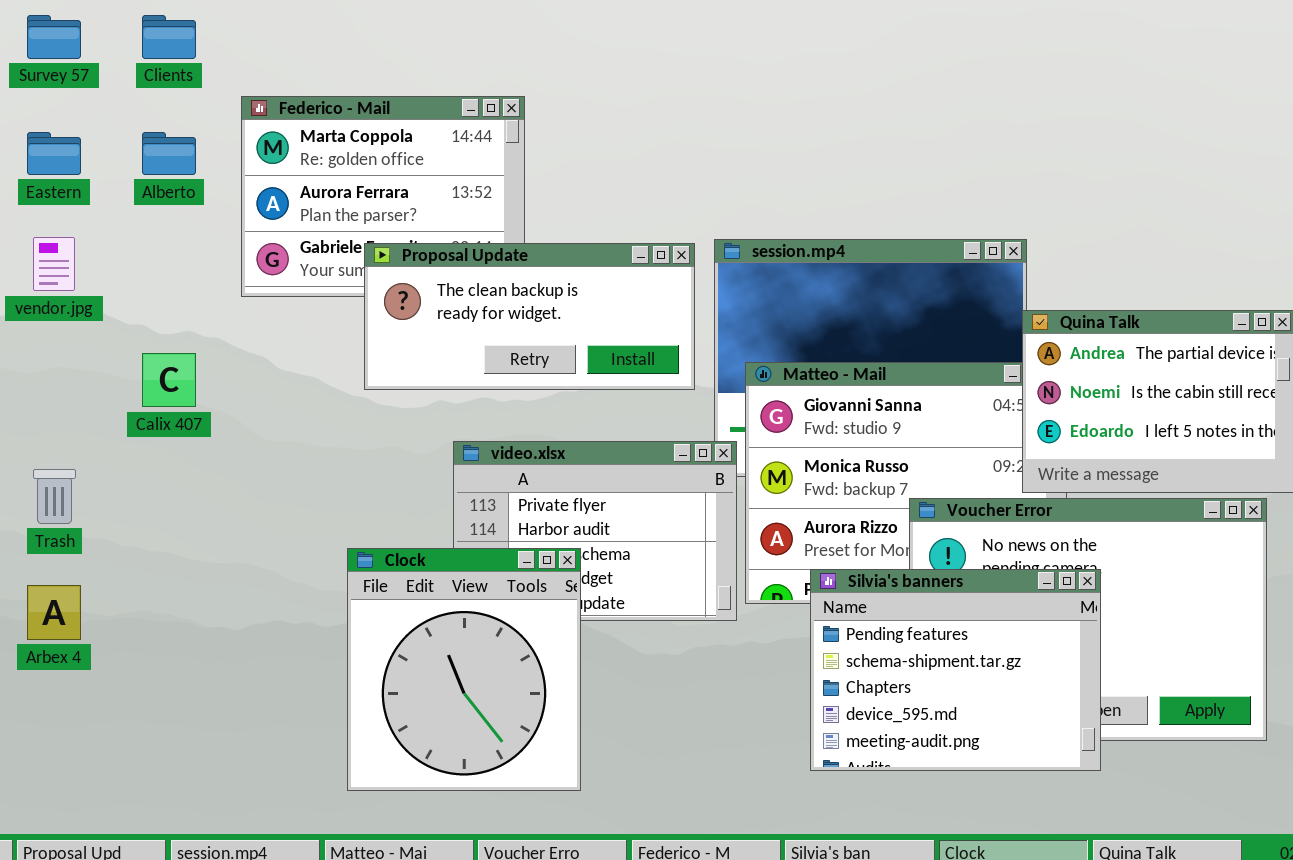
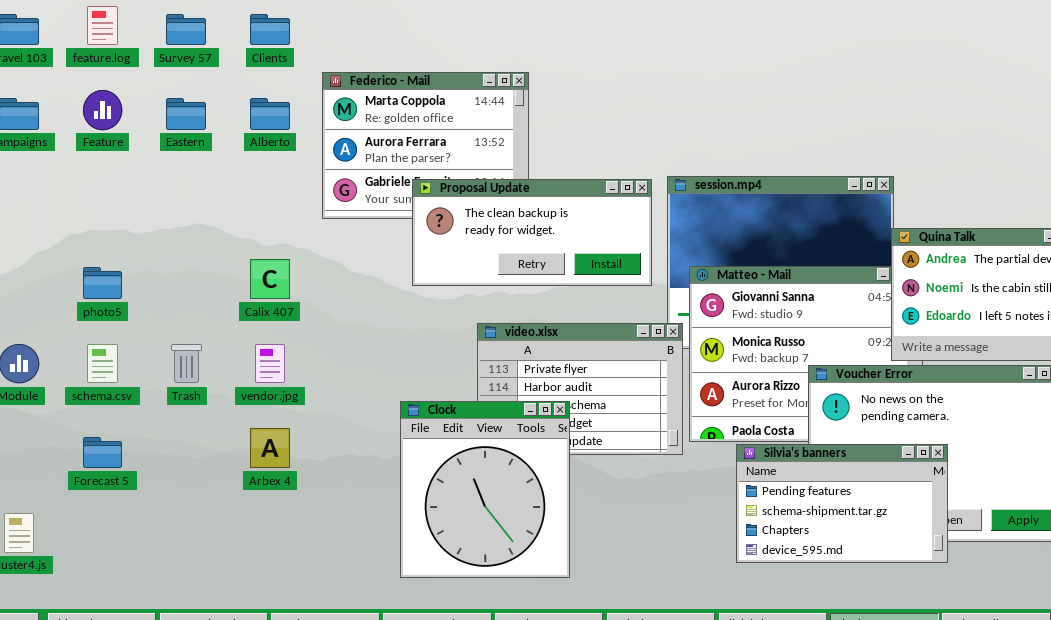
vendor.jpg: [33,237,75,291] -> [255,344,285,383], moved
Silvia's banners: [810,569,1101,771] -> [736,444,948,563], resized
Arbex 4: [27,585,81,640] -> [250,428,290,468], moved

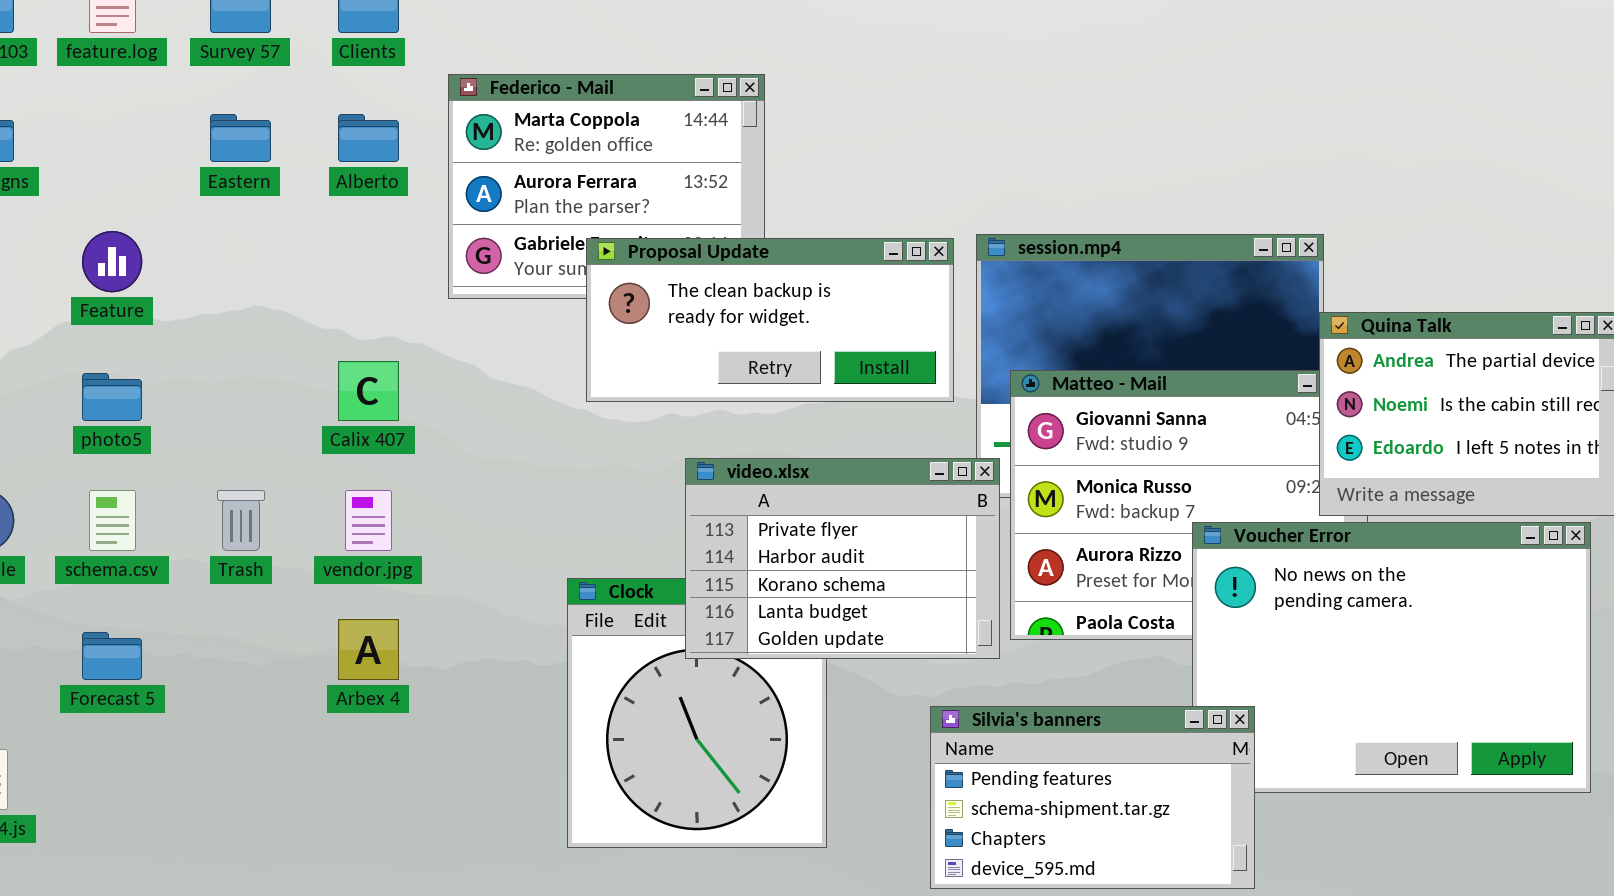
Feature: [83,90,122,130] -> [82,231,142,292], moved
video.xlsx: [477,323,683,455] -> [685,458,1000,659], raised
Silvia's banners: [736,444,948,563] -> [930,706,1255,889], moved

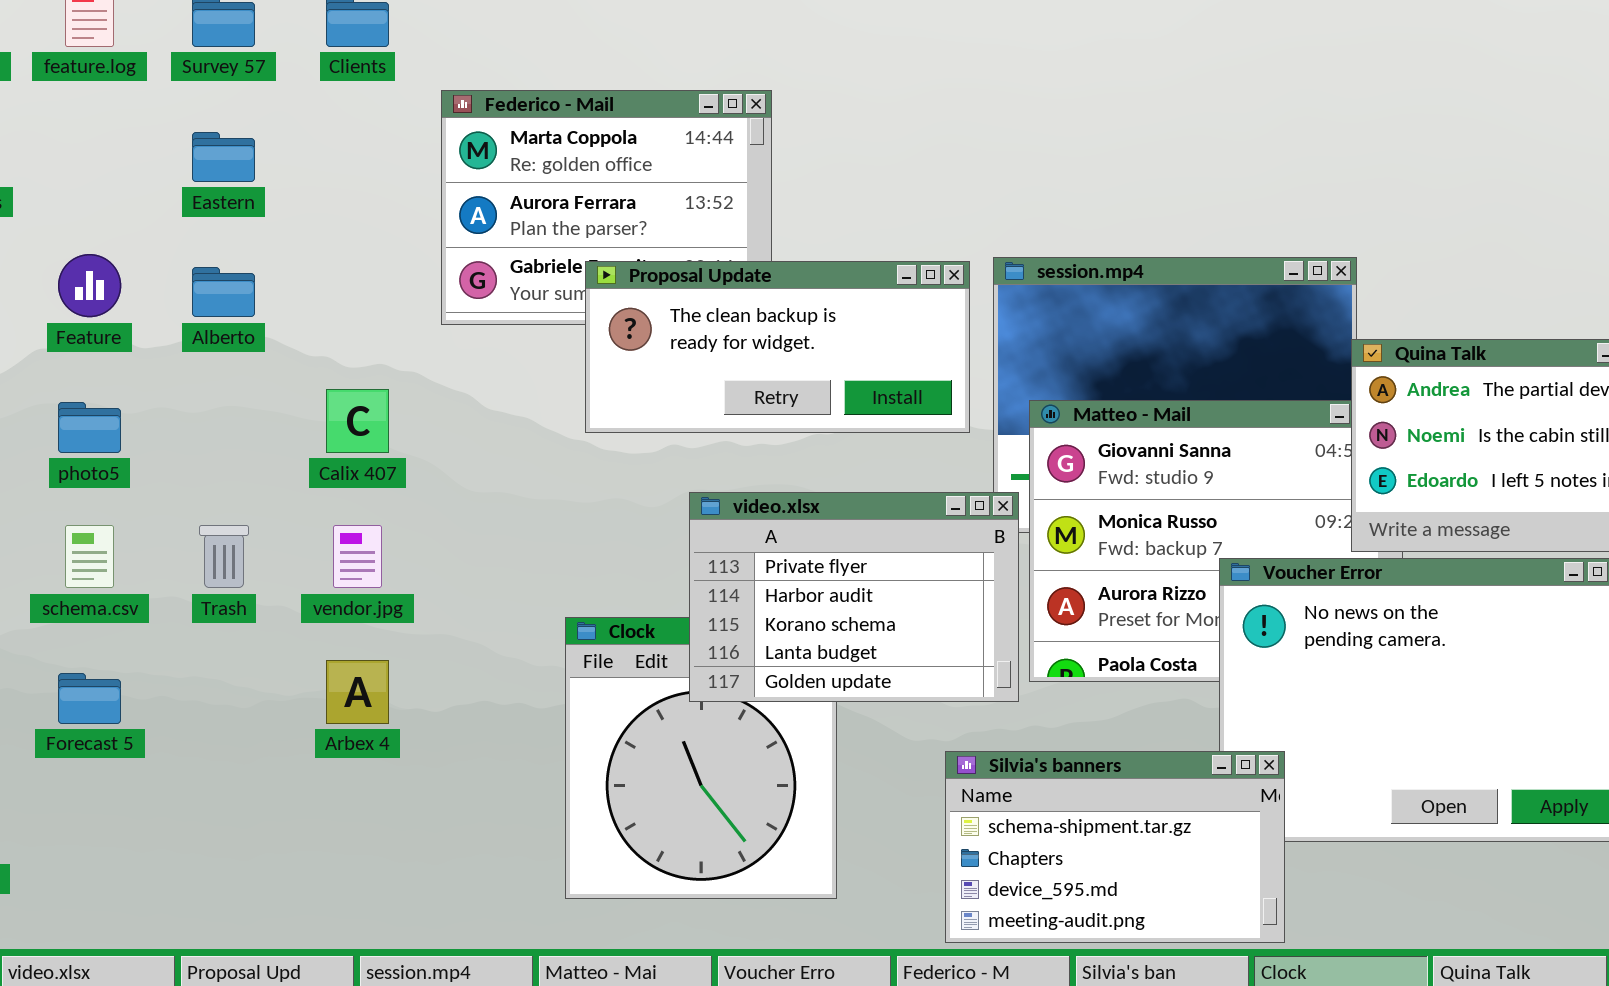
Alberto: [338,114,399,162] -> [192,267,255,317], moved
Silvia's banners: [930,706,1255,889] -> [945,751,1285,943], scrolled down 1 row

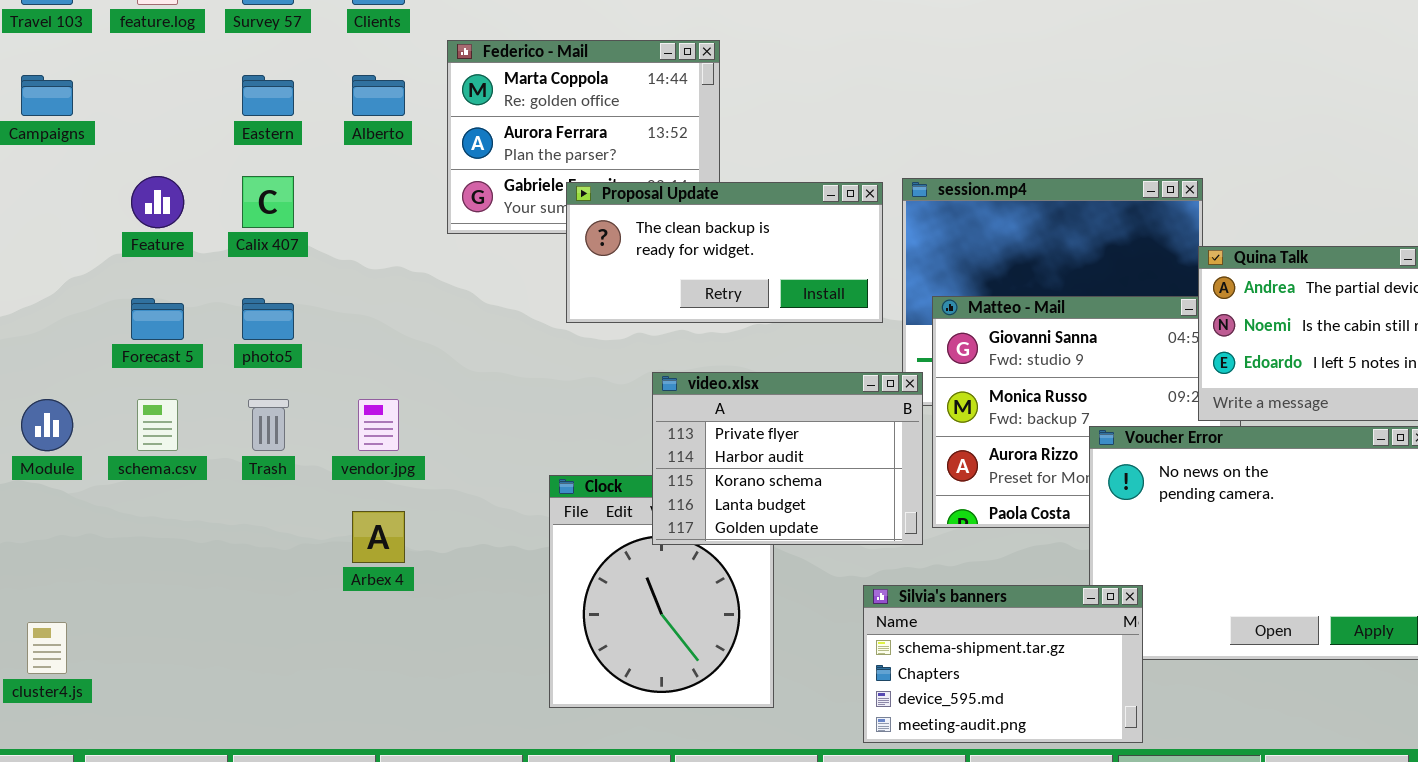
Alberto: [192,267,255,317] -> [352,75,405,116], moved
Calix 407: [326,389,389,453] -> [242,176,294,228], moved
photo5: [58,402,121,453] -> [242,298,294,340], moved
Forecast 5: [58,673,121,724] -> [131,298,184,340], moved

